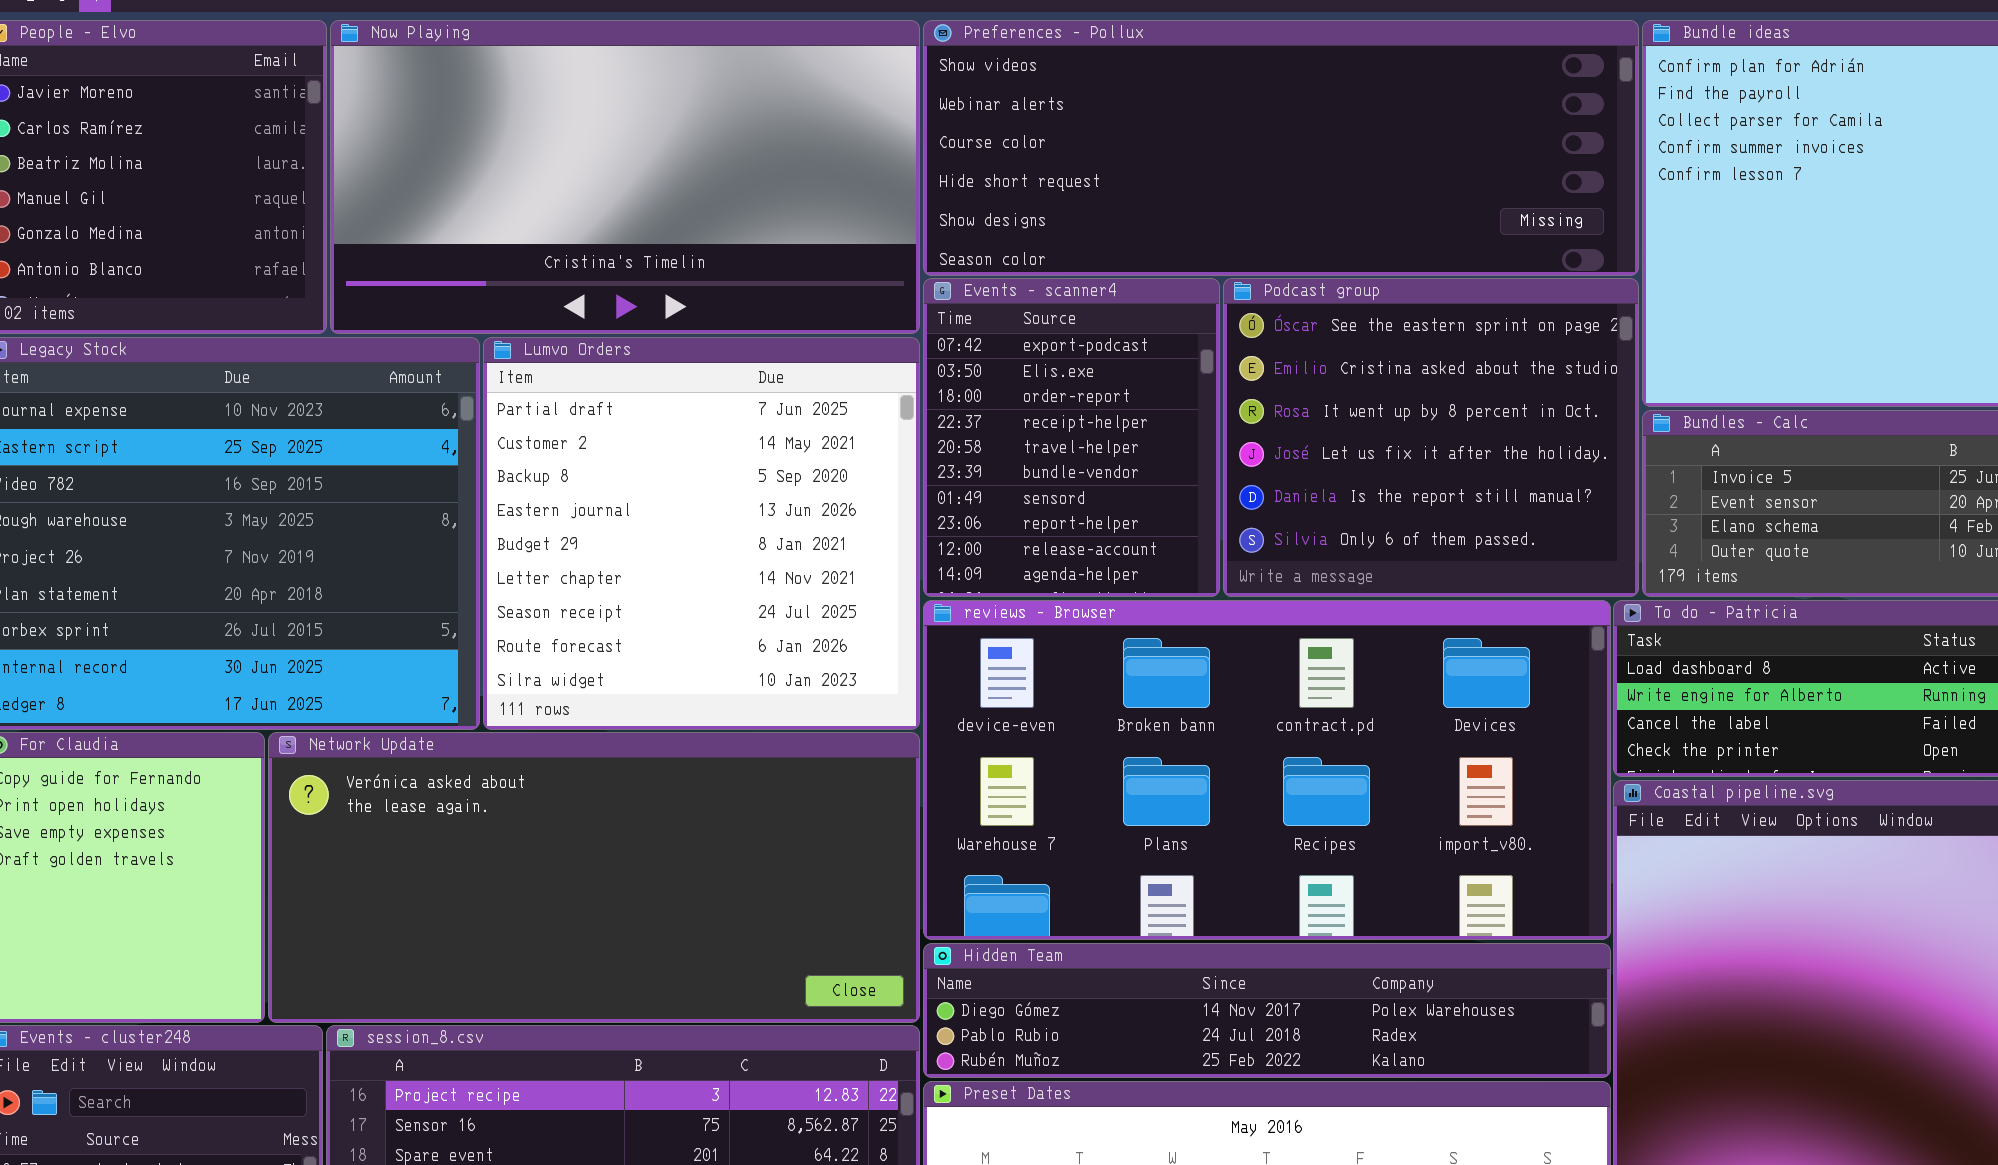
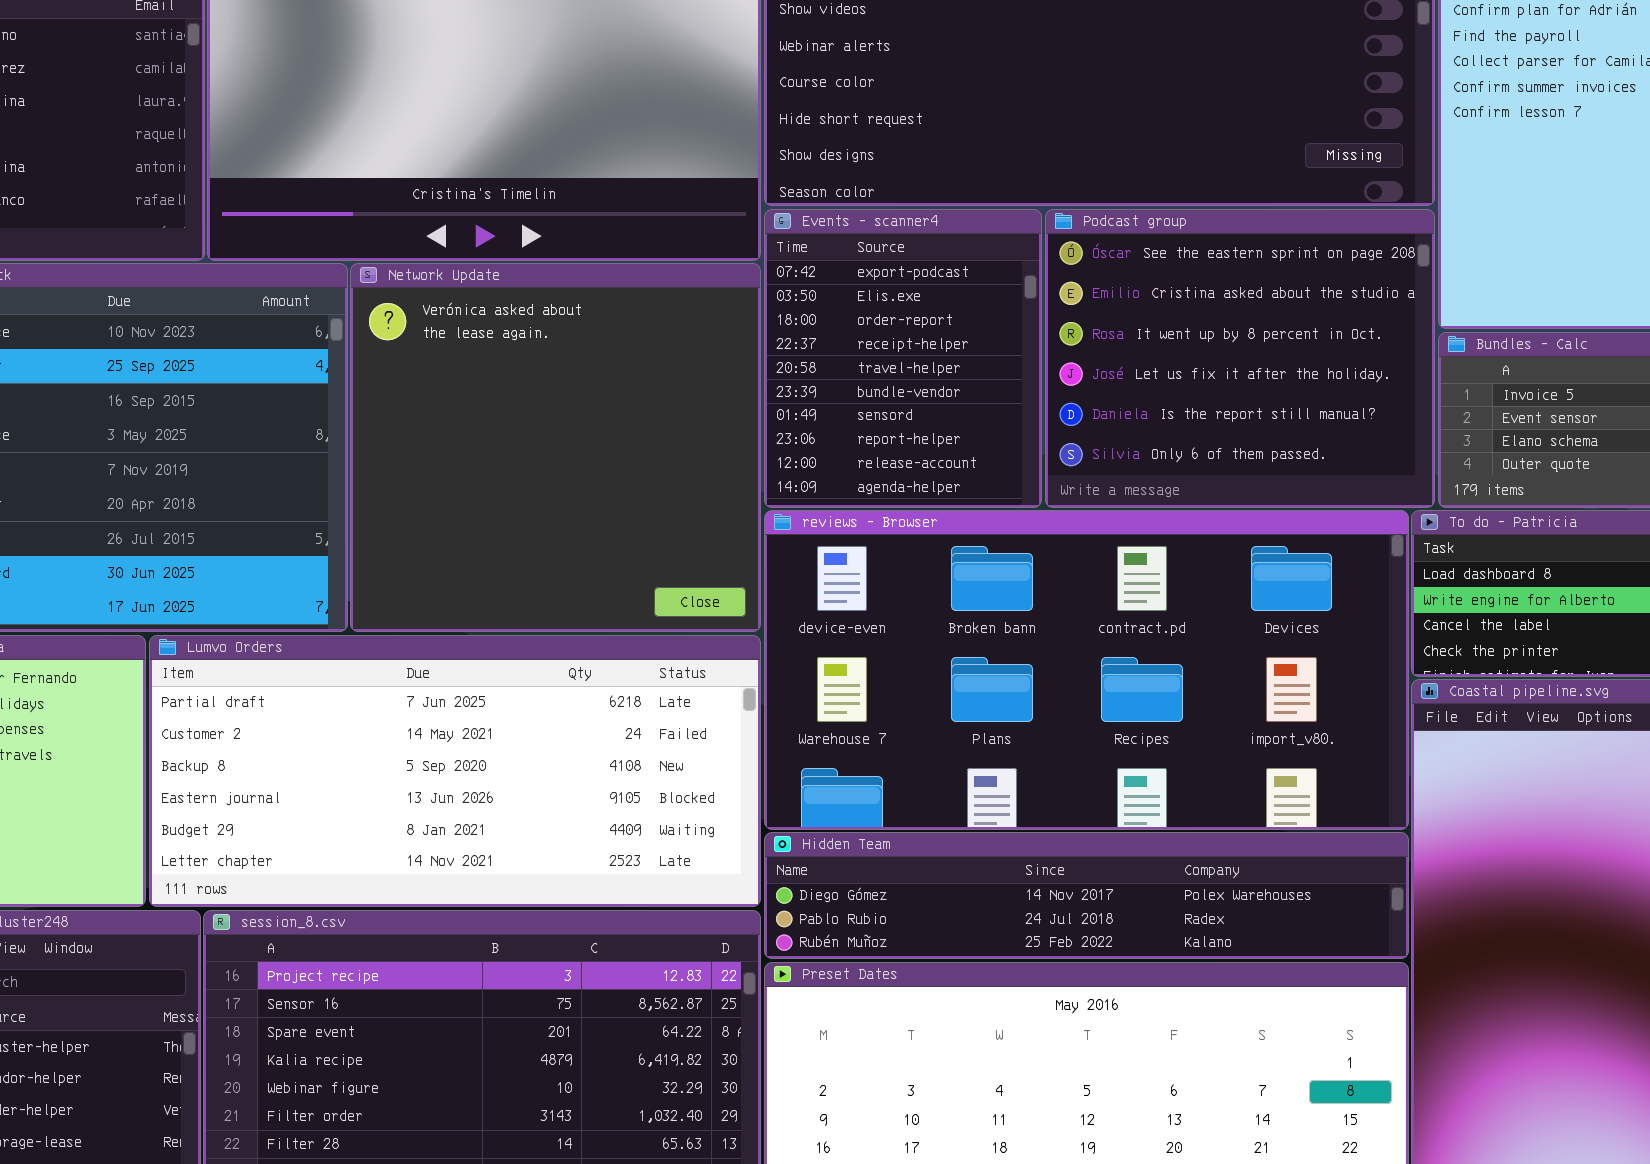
Lumvo Orders: [483,337,920,730] -> [149,635,761,907], moved, resized
Network Update: [268,732,920,1023] -> [350,263,761,632], moved, resized

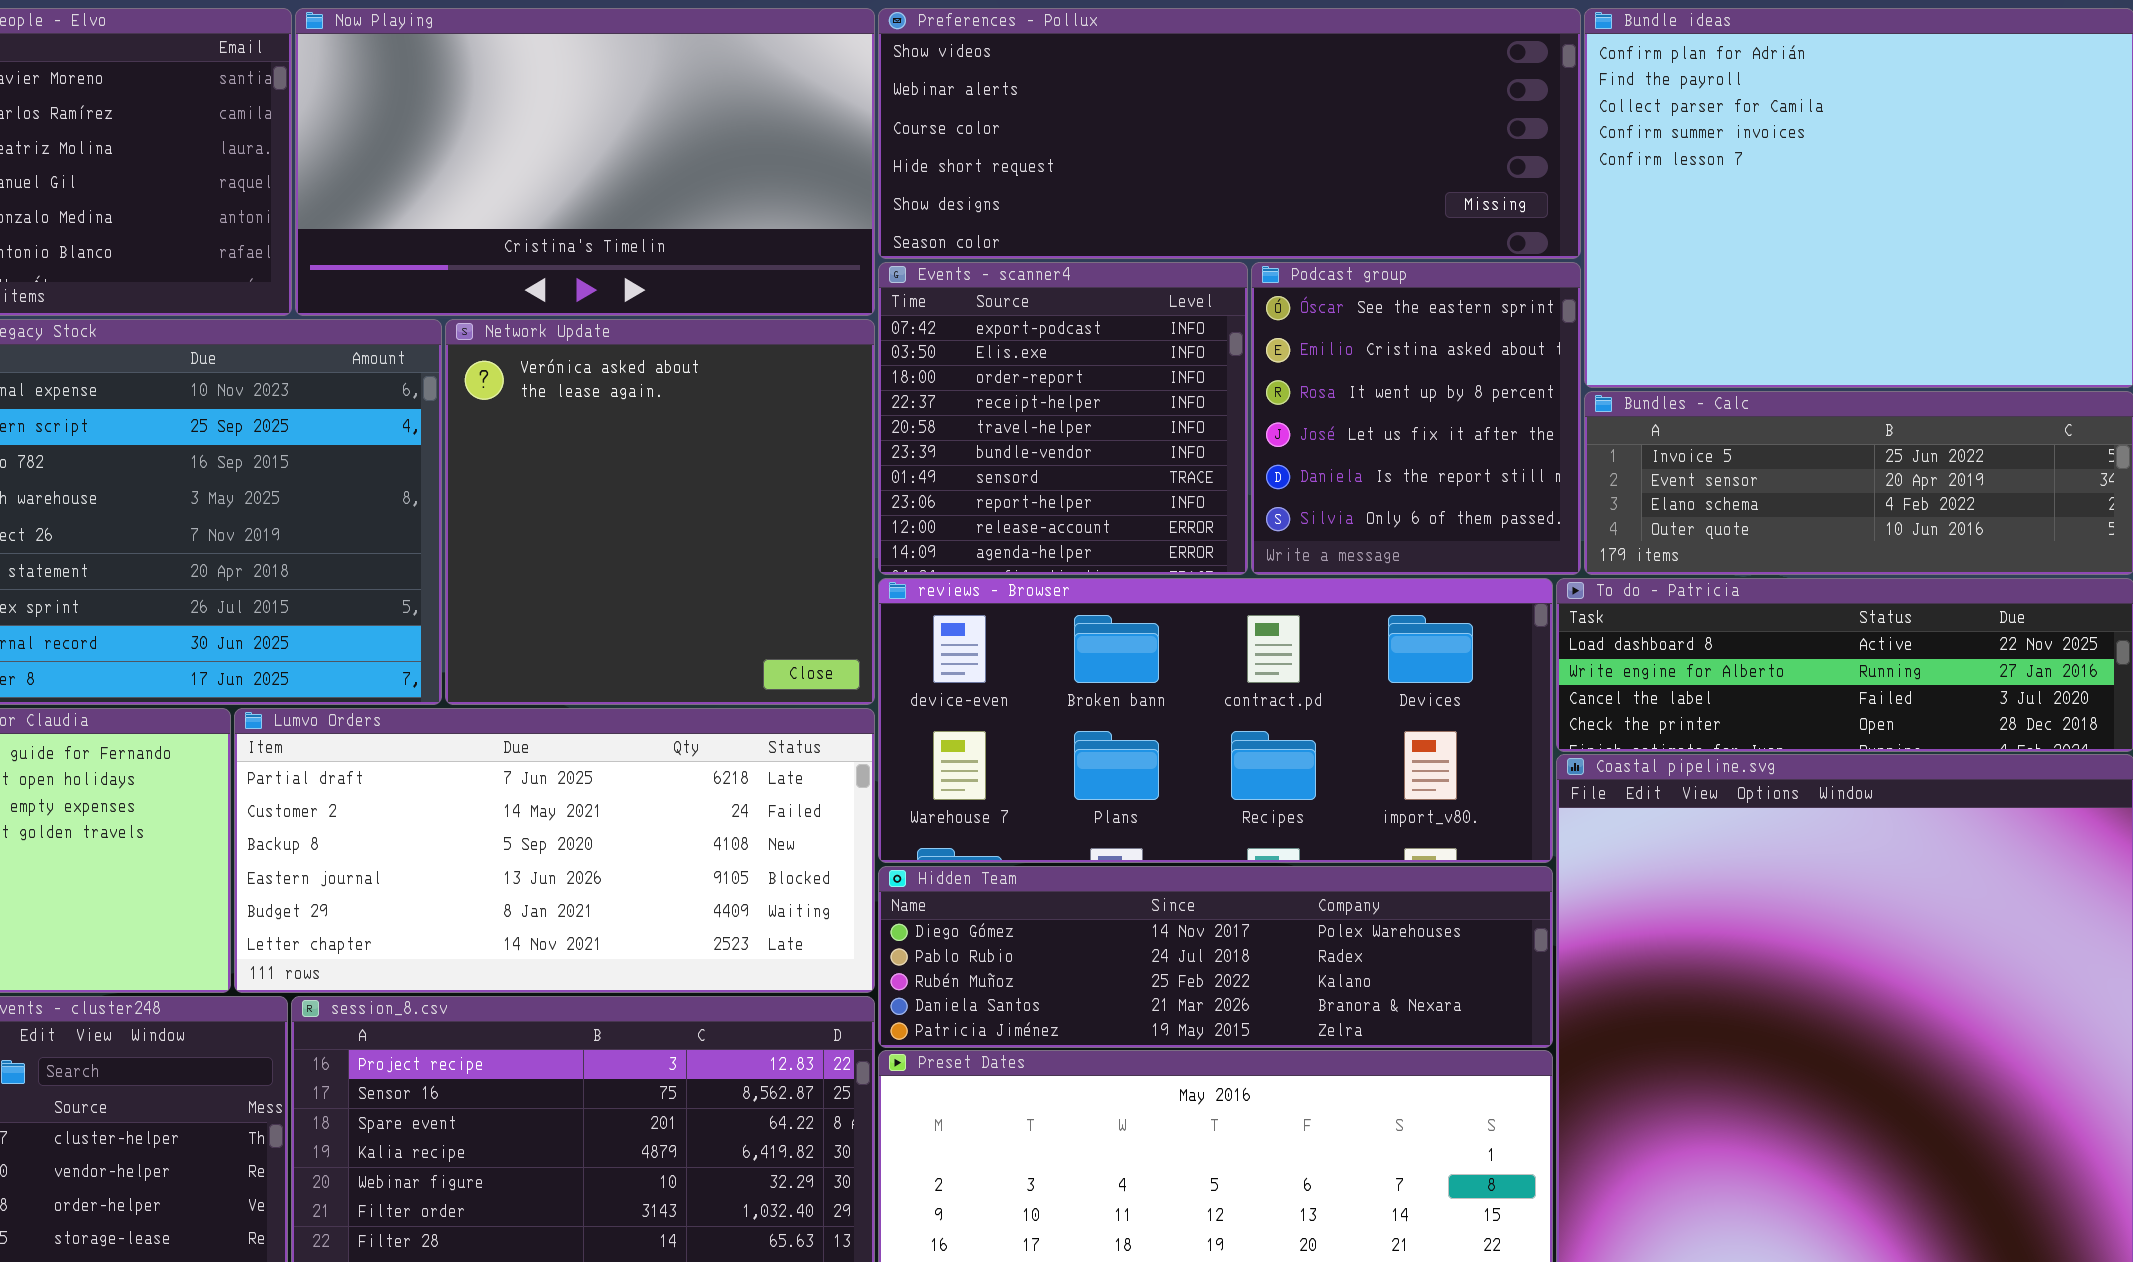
Events - scanner4: [764,209,1042,508] -> [878,262,1248,575], resized
Podcast group: [1045,209,1435,508] -> [1251,262,1581,575], resized
reviews - Browser: [764,510,1409,830] -> [878,578,1553,863], resized
Hidden Team: [764,832,1409,959] -> [878,866,1553,1048], resized

